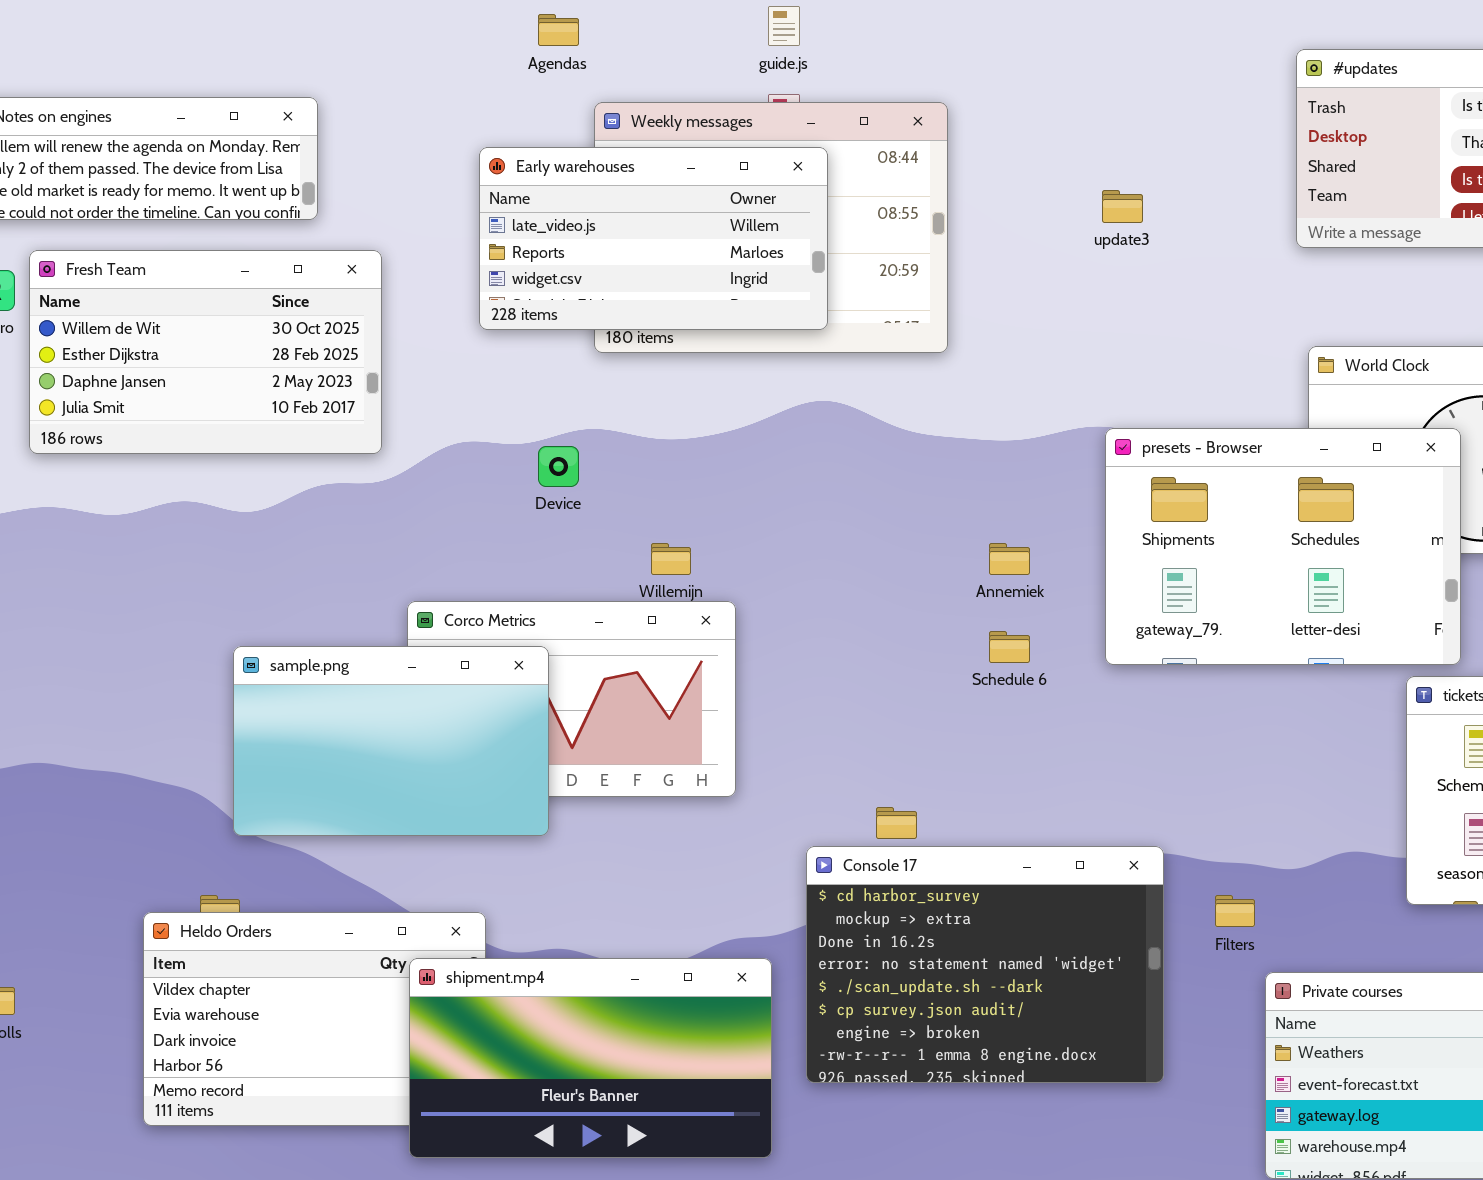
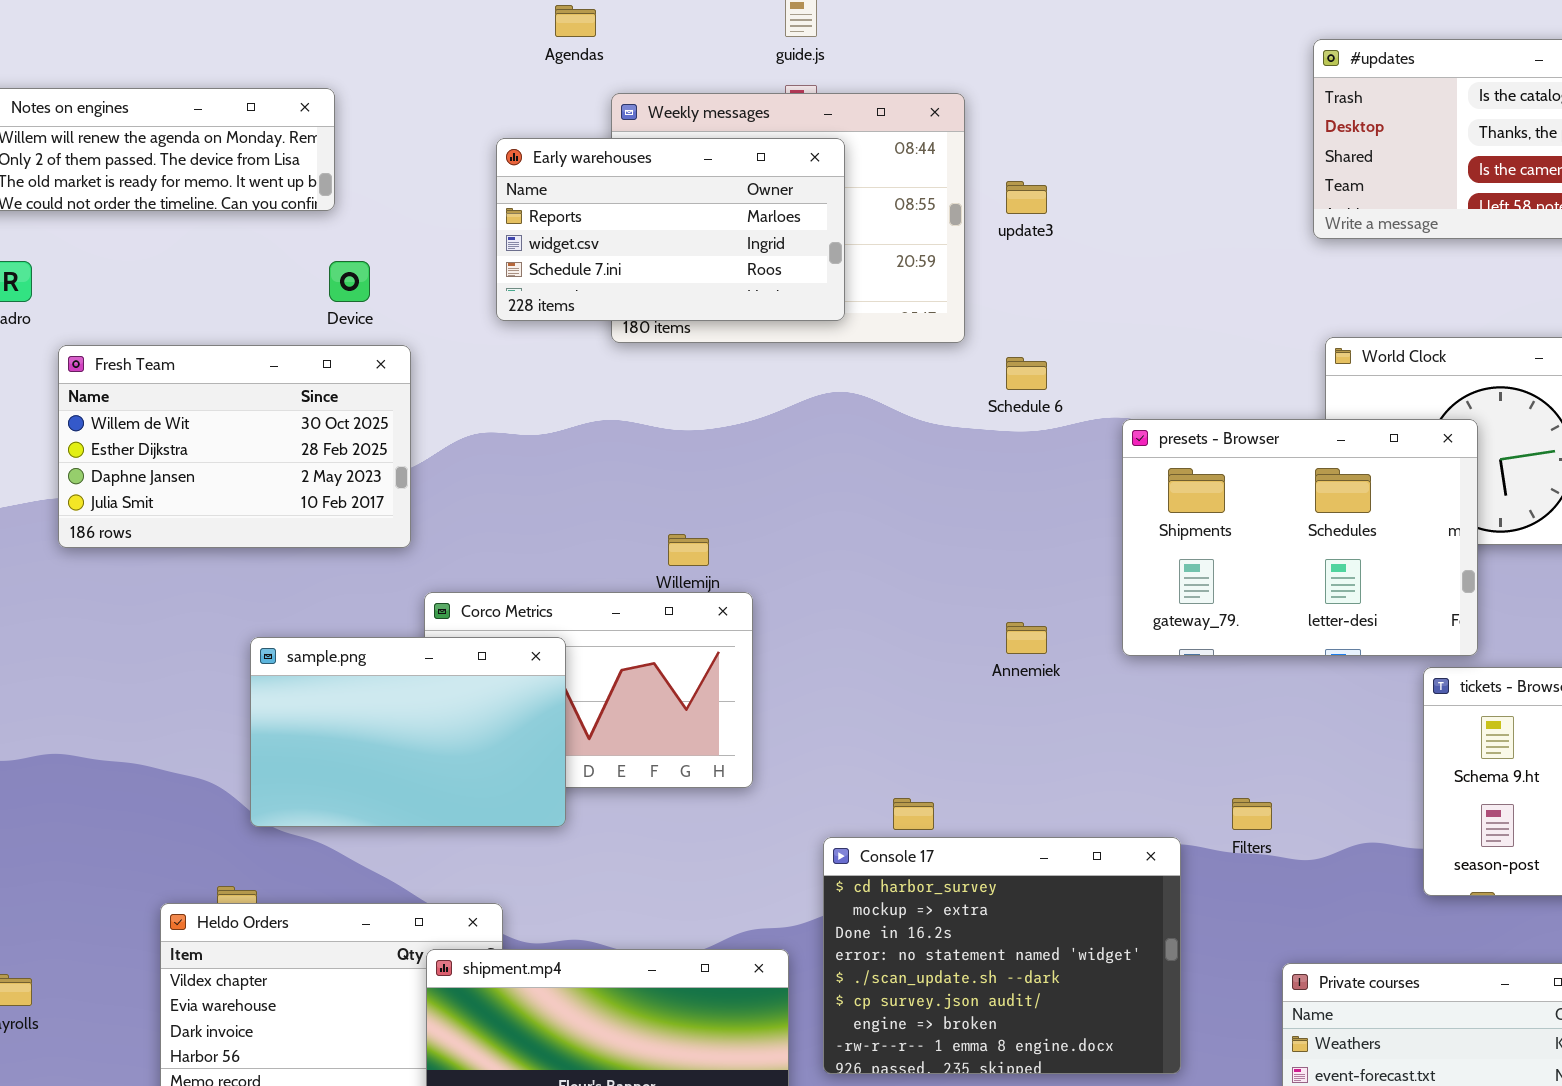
Early warehouses: [479,147,828,330] -> [496,138,845,321], scrolled down 1 row
update3: [1102,190,1143,223] -> [1006,181,1047,214], moved
Fresh Team: [29,250,382,454] -> [58,345,411,548], moved
Device: [538,446,579,487] -> [329,261,370,302], moved
Annemiek: [989,543,1030,575] -> [1006,622,1047,654], moved
Schedule 6: [989,631,1030,663] -> [1006,357,1047,390], moved
Filters: [1215,895,1255,927] -> [1232,798,1272,830], moved

